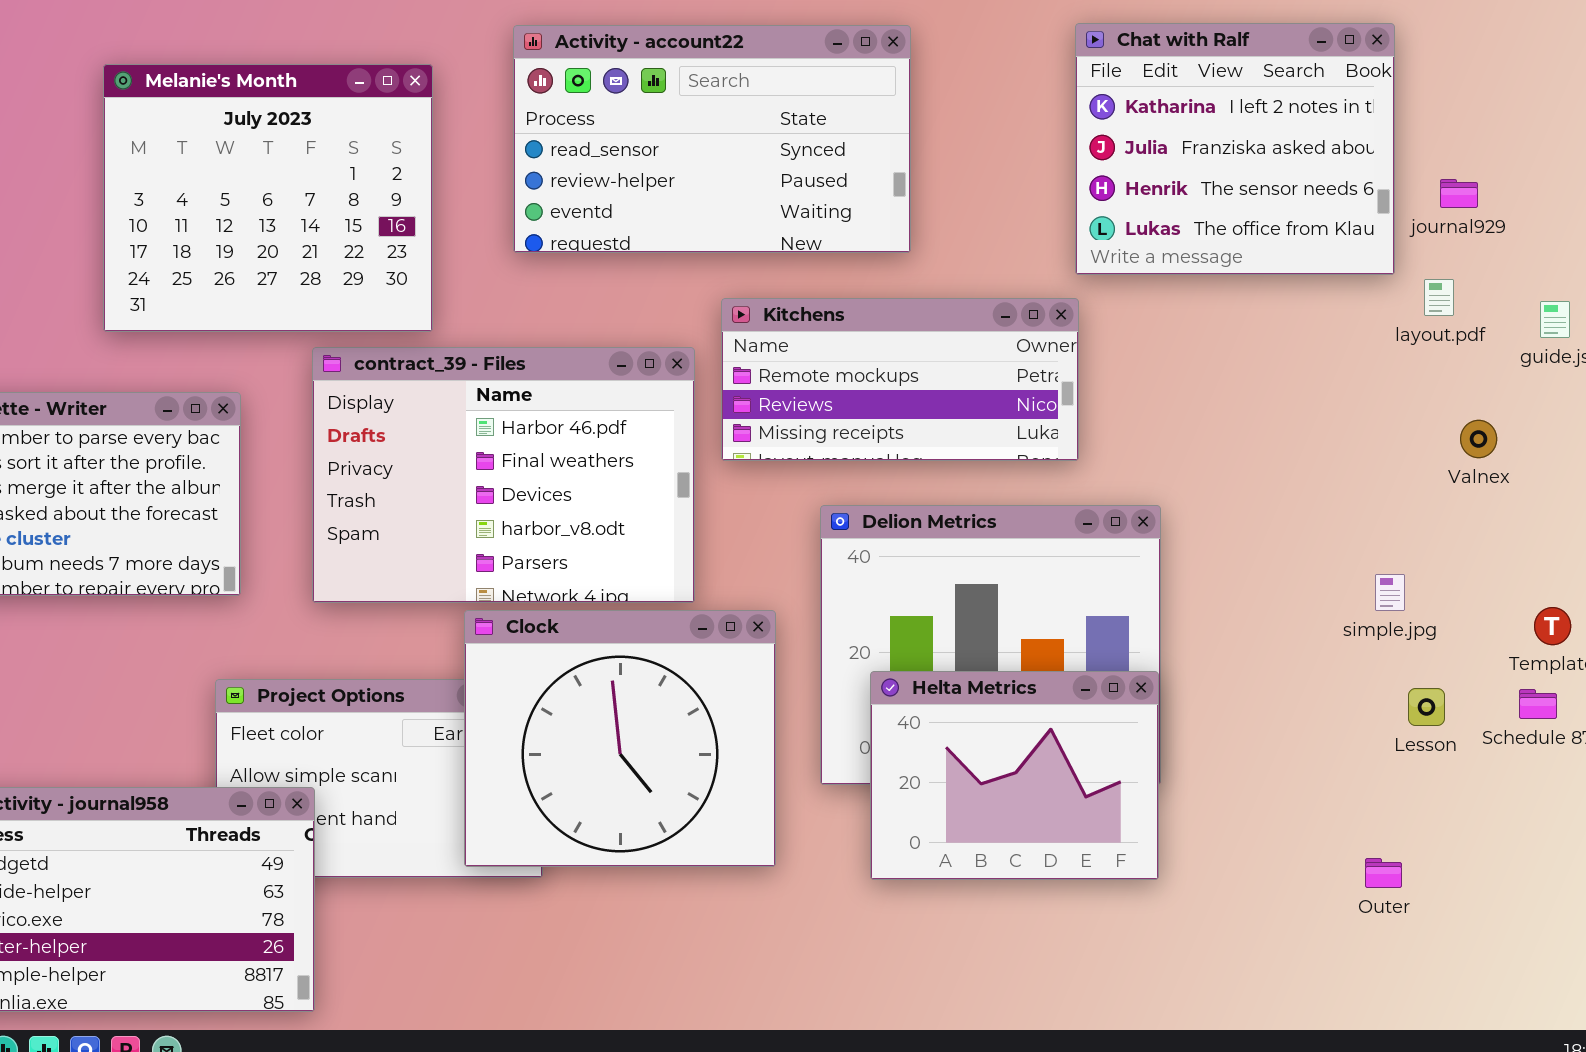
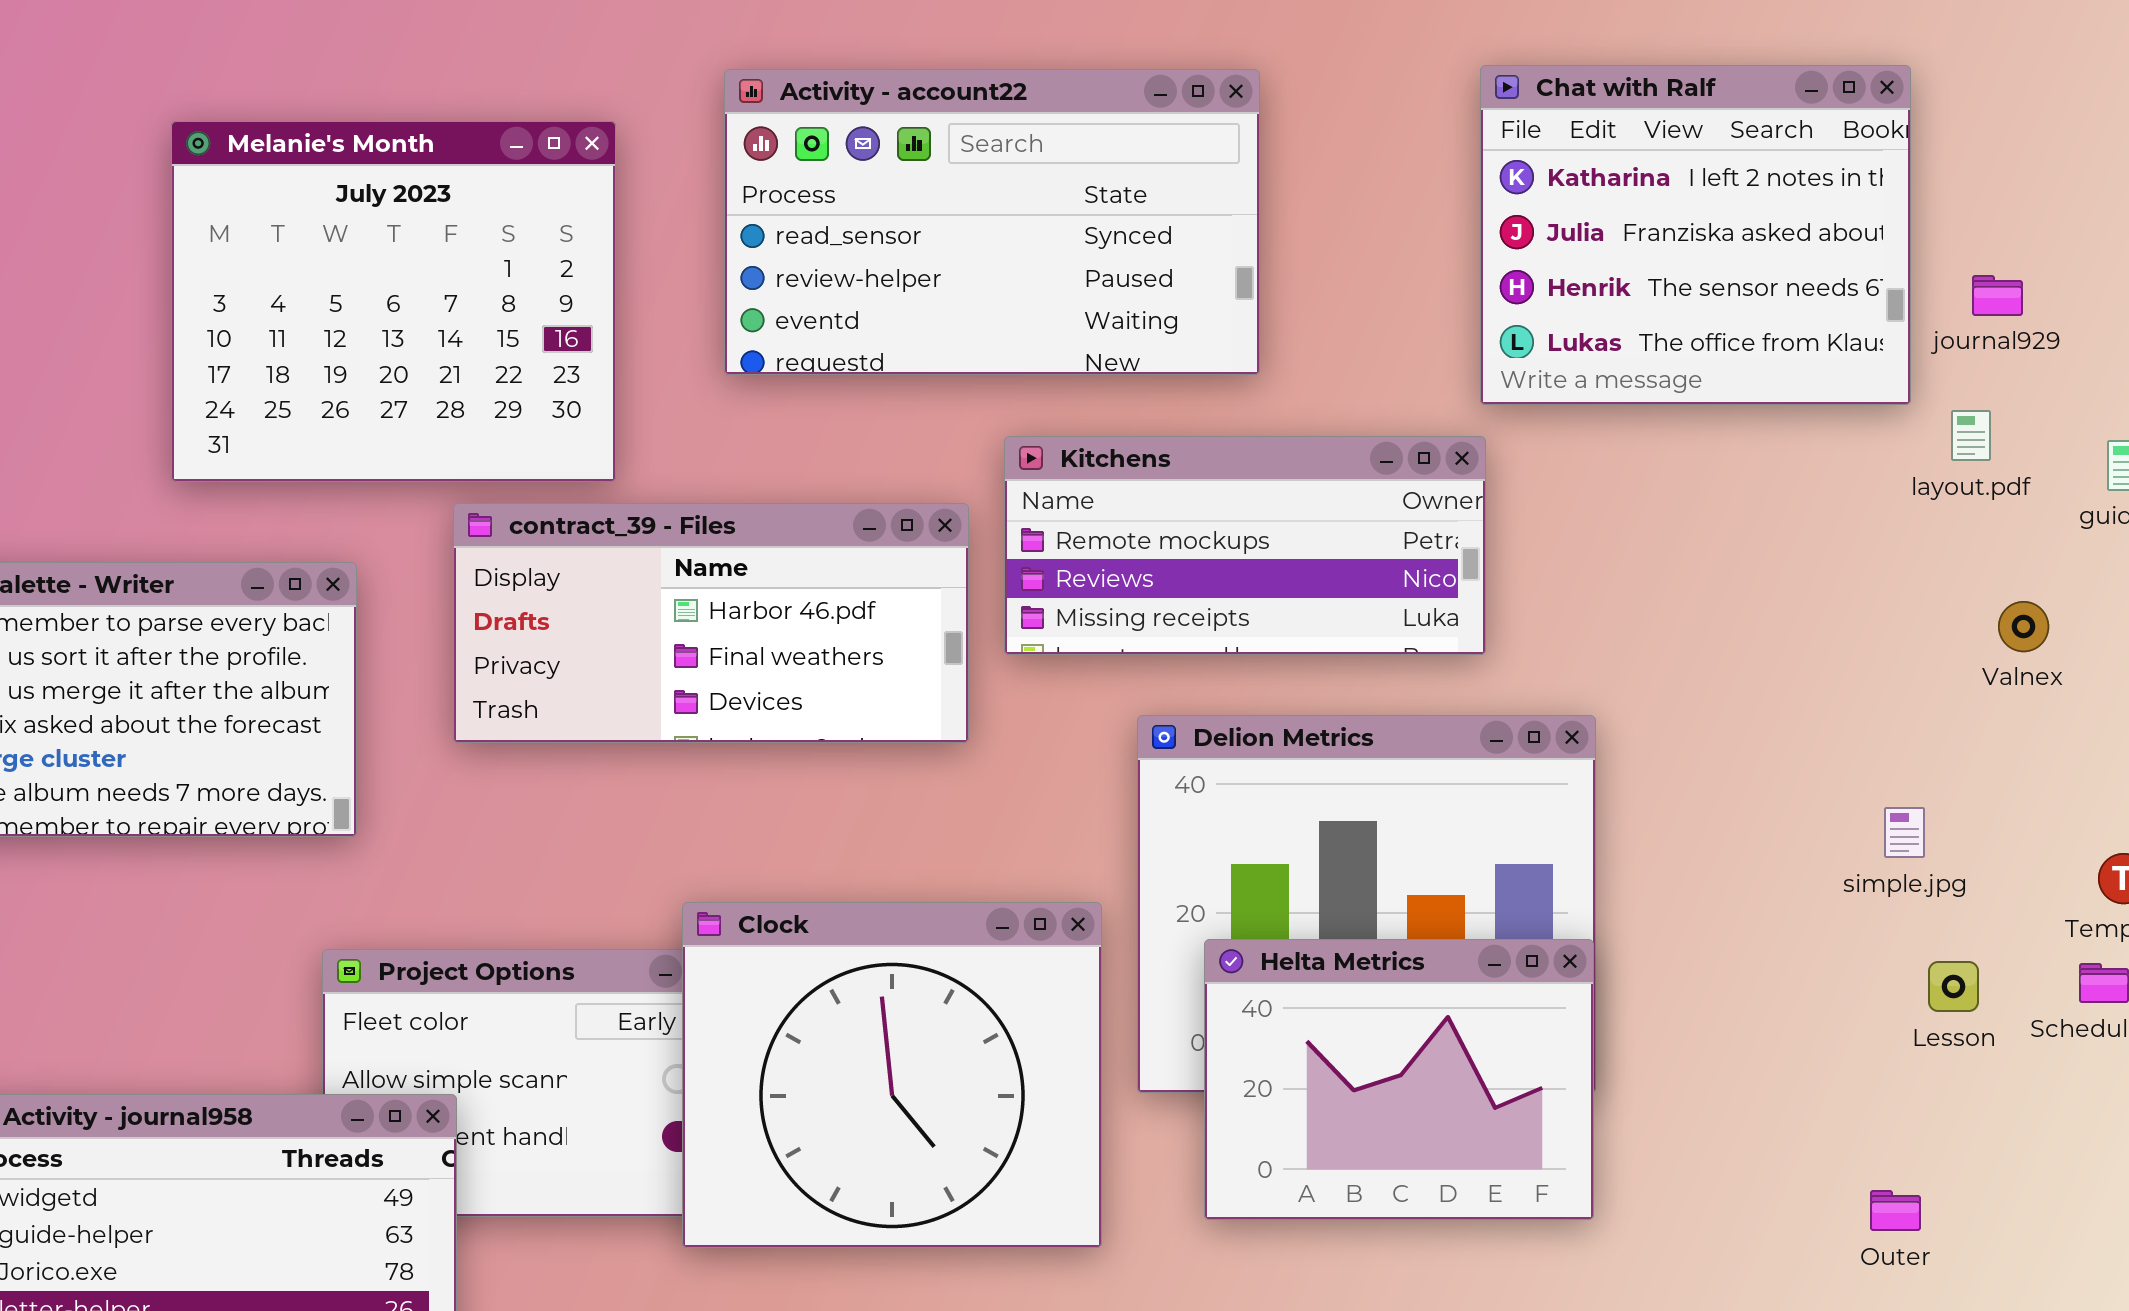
contract_39 - Files: [312,347,695,603] -> [453,503,969,743], resized
Clock: [464,610,776,867] -> [682,902,1102,1248], moved

